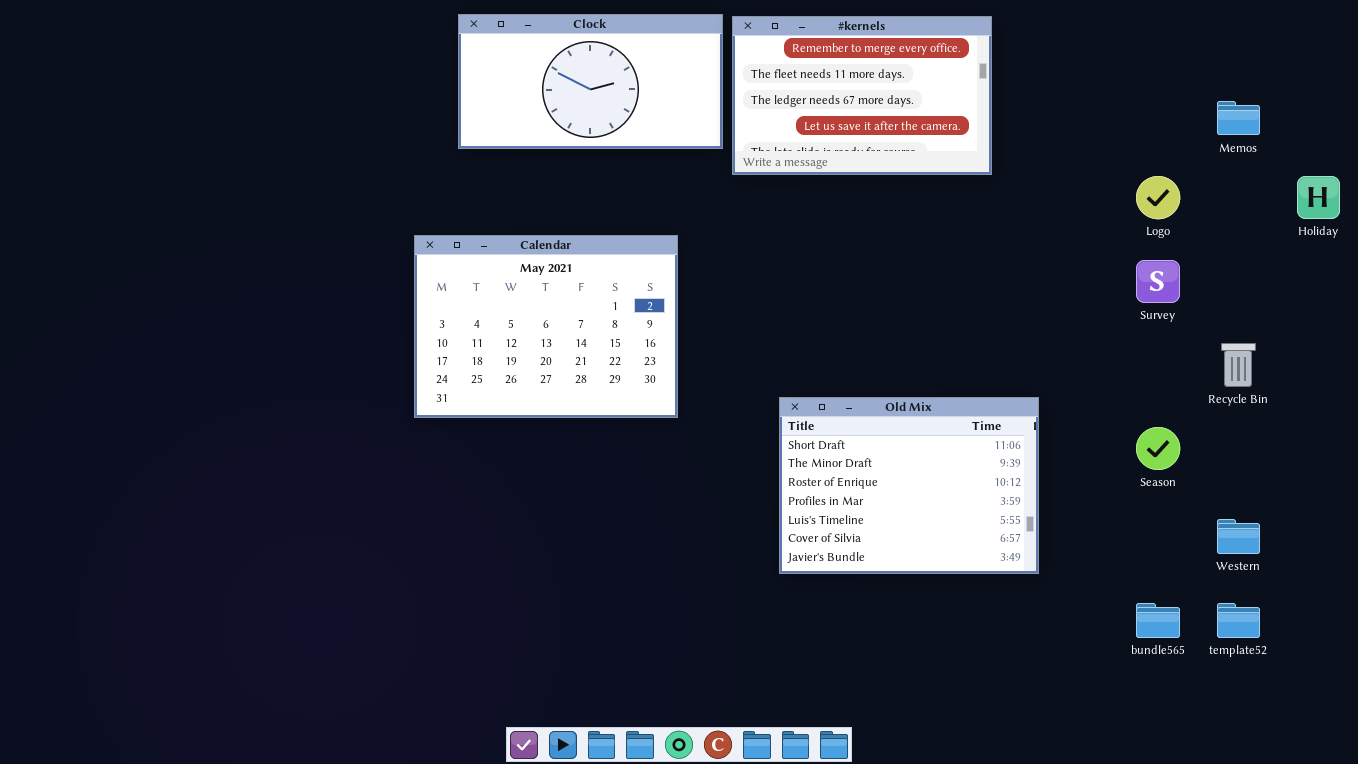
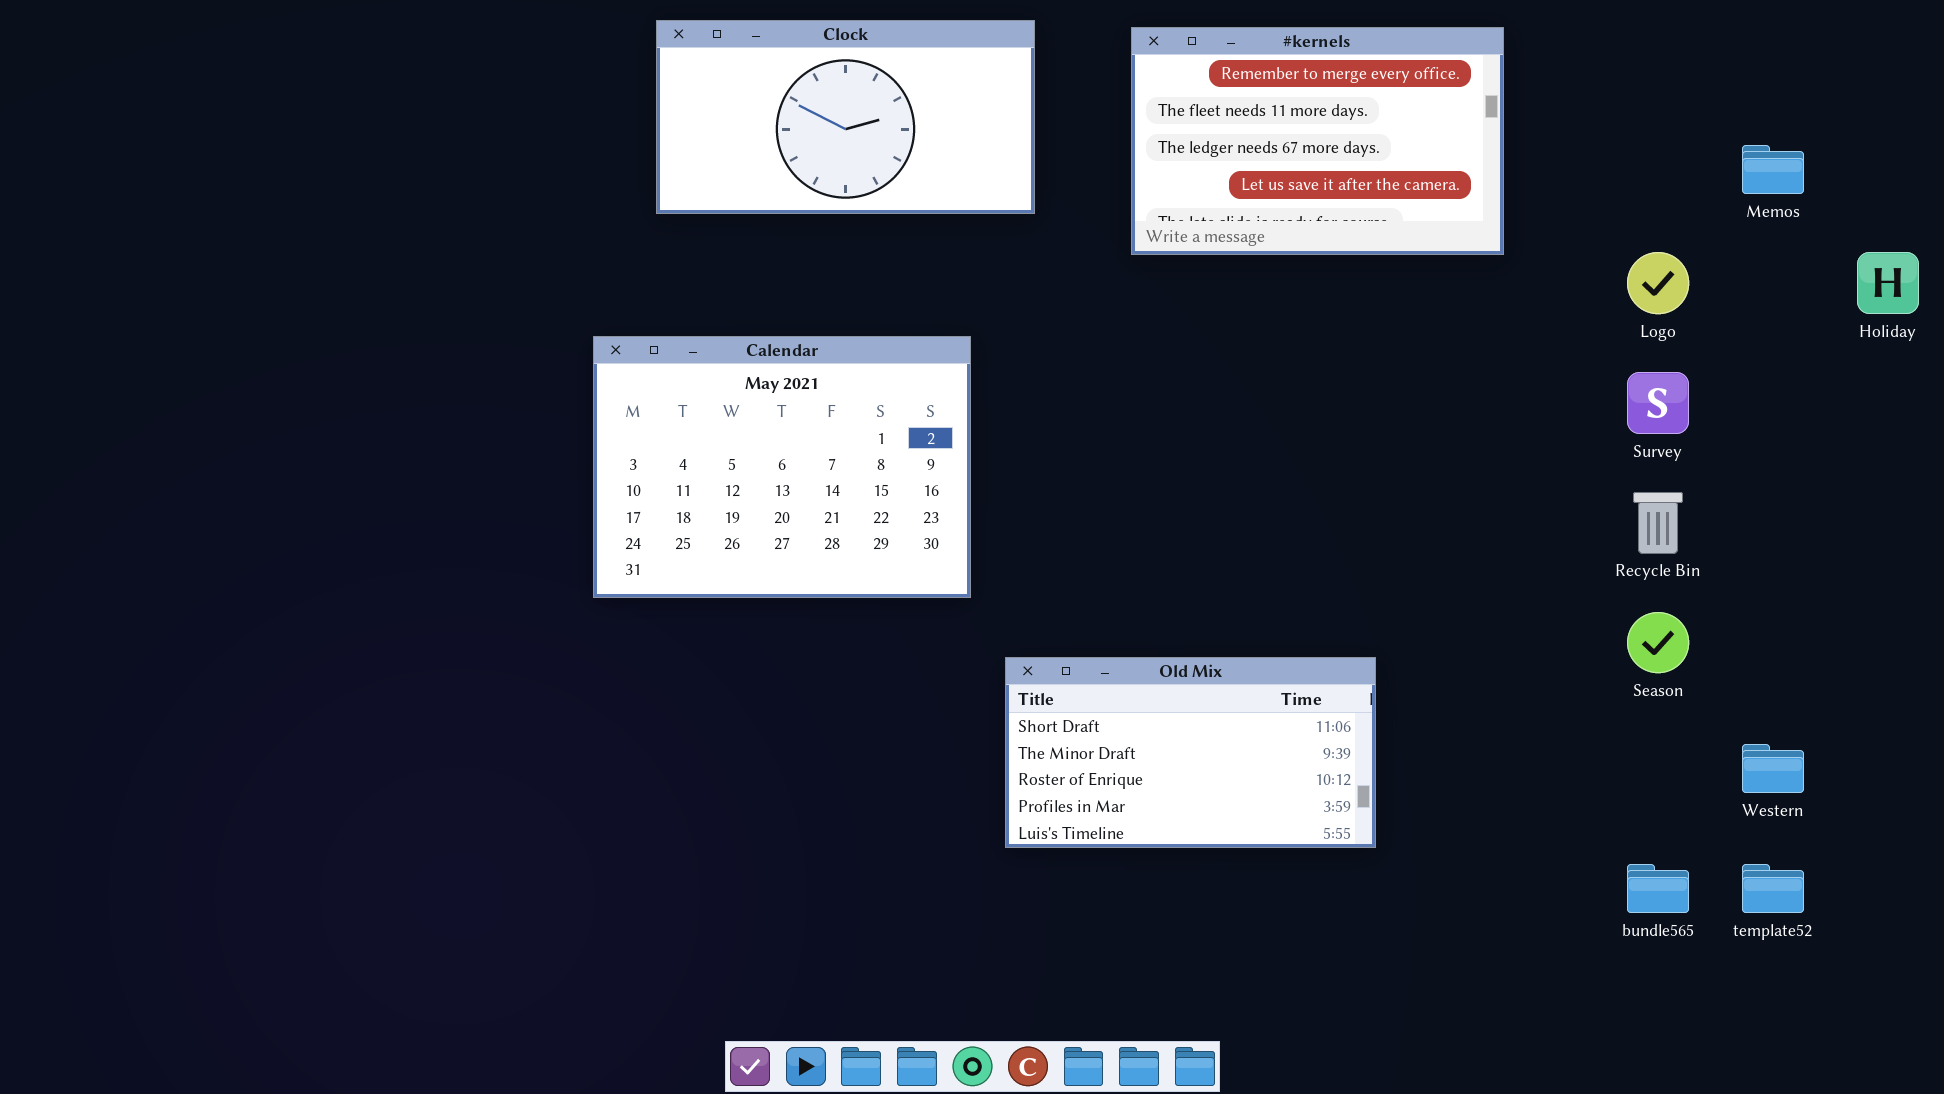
#kernels: [732,16,992,175] -> [1131,27,1504,255], moved
Recycle Bin: [1221,343,1256,387] -> [1633,492,1683,554], moved
Old Mix: [779,397,1039,574] -> [1005,657,1376,848], moved, resized

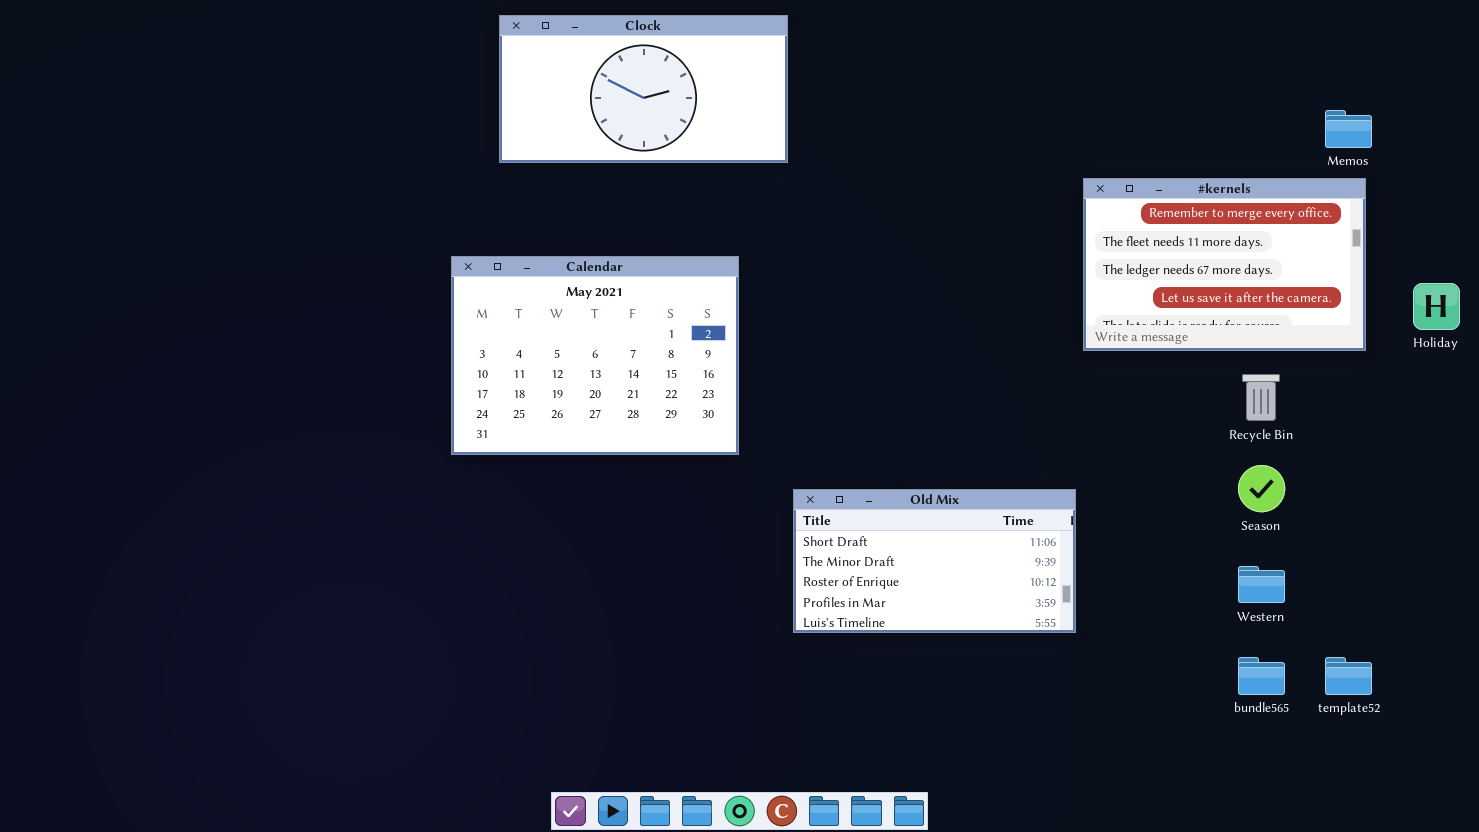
#kernels: [1131,27,1504,255] -> [1083,178,1366,351], moved
Holiday: [1857,252,1919,314] -> [1413,283,1460,330], moved
Old Mix: [1005,657,1376,848] -> [793,489,1076,633], moved
Western: [1742,744,1804,793] -> [1238,566,1285,603], moved

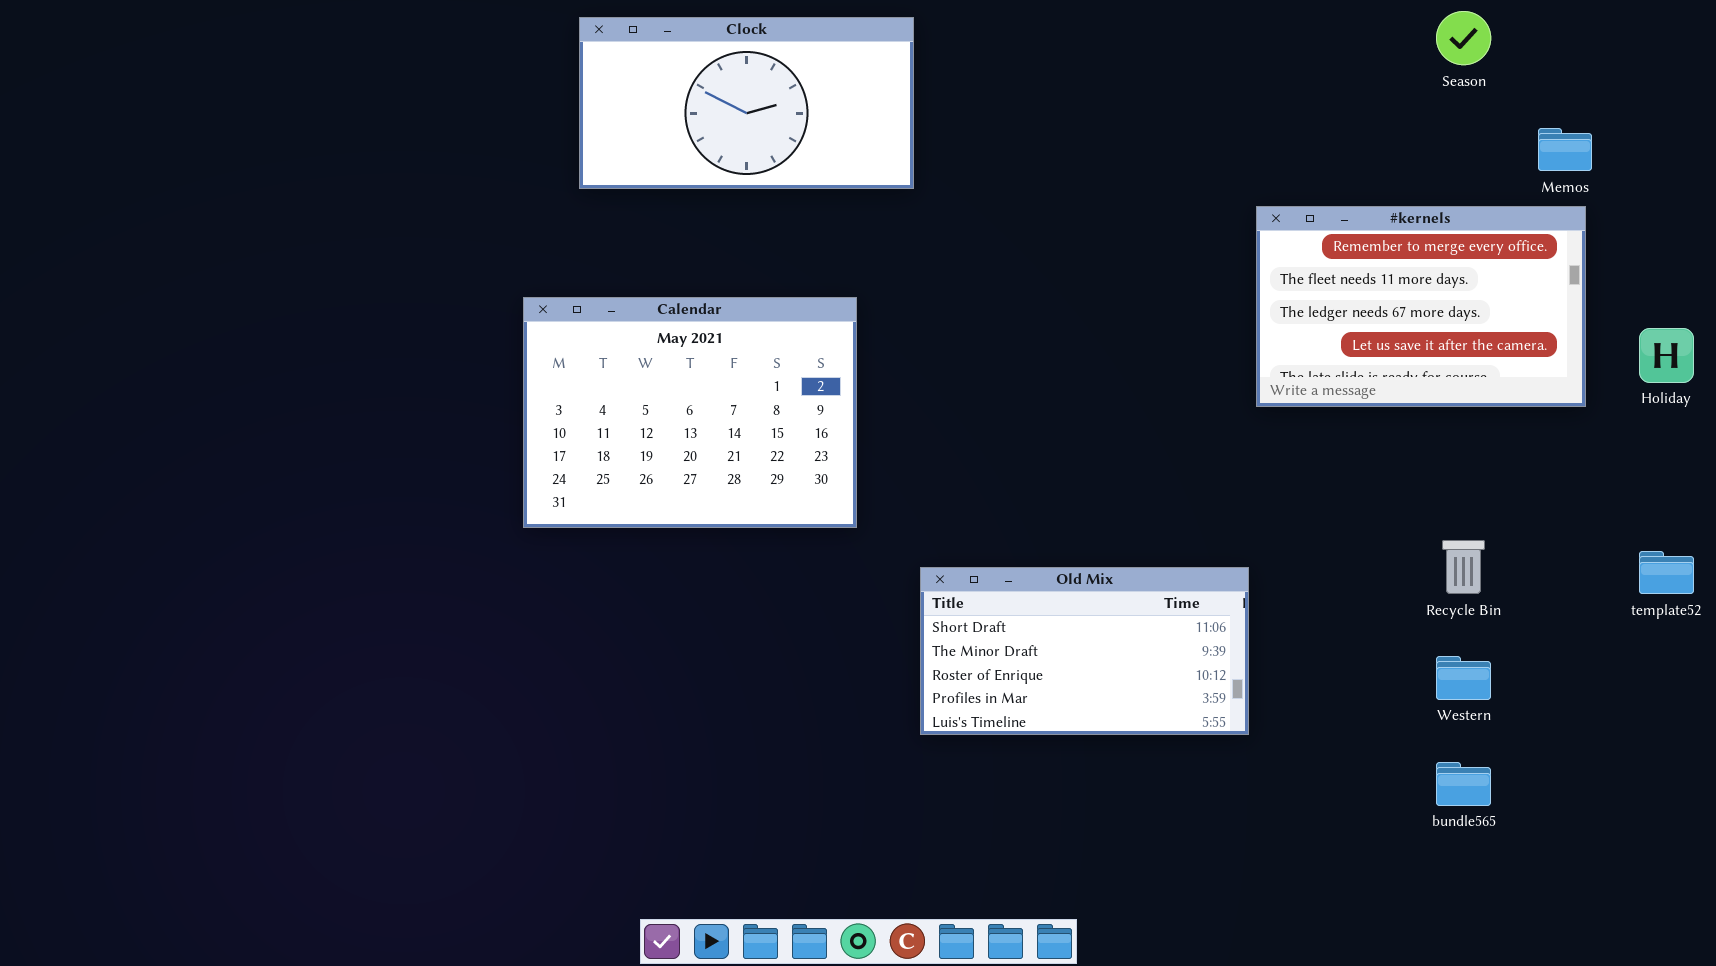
Recycle Bin: [1242,374,1280,421] -> [1442,540,1485,594], moved
Season: [1238,465,1285,512] -> [1436,11,1491,65], moved
template52: [1325,657,1372,695] -> [1639,551,1694,594], moved

